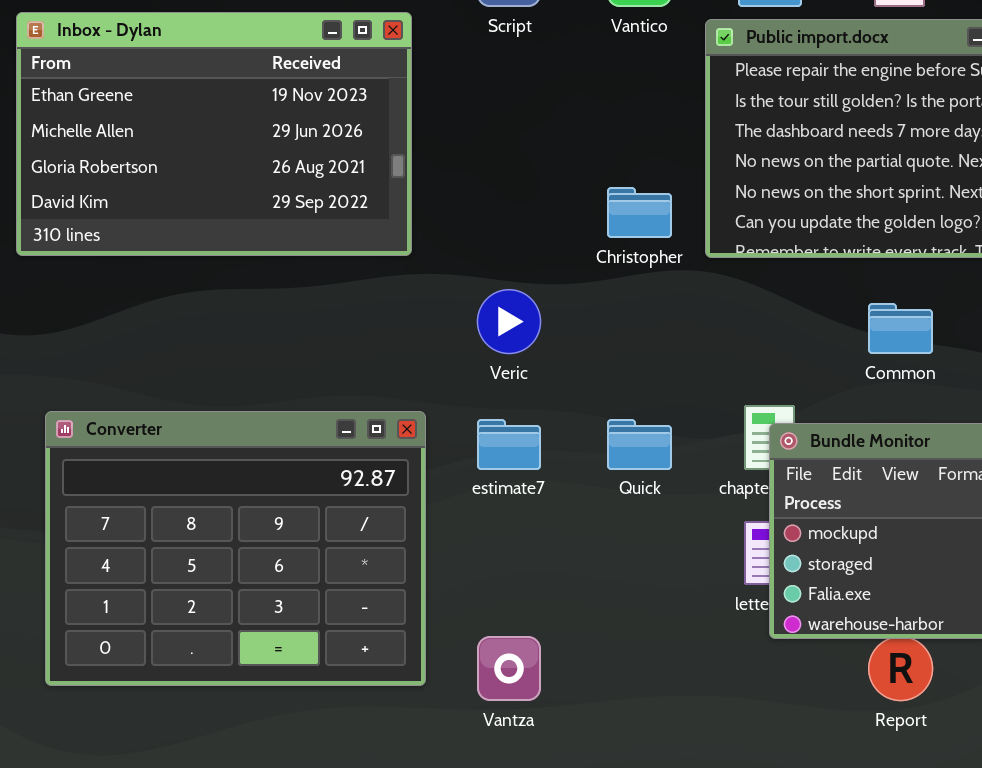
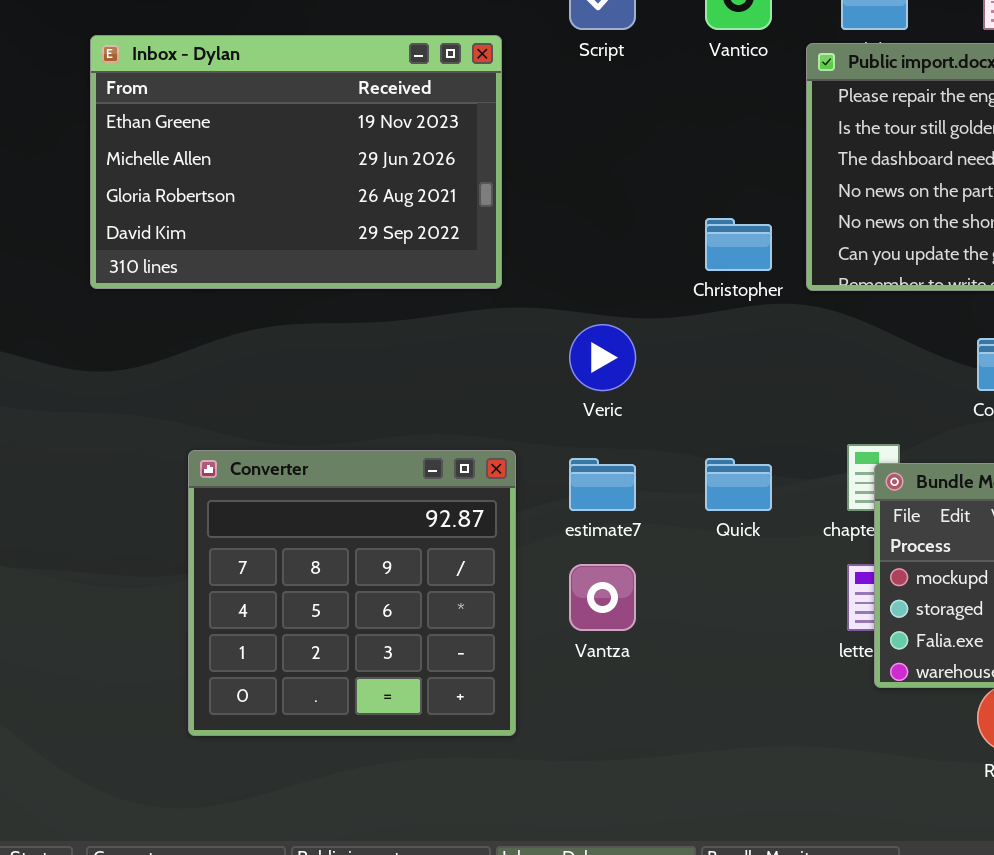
Converter: [45,411,426,686] -> [188,450,516,736], resized
Vantza: [477,636,541,701] -> [569,564,636,631], moved

